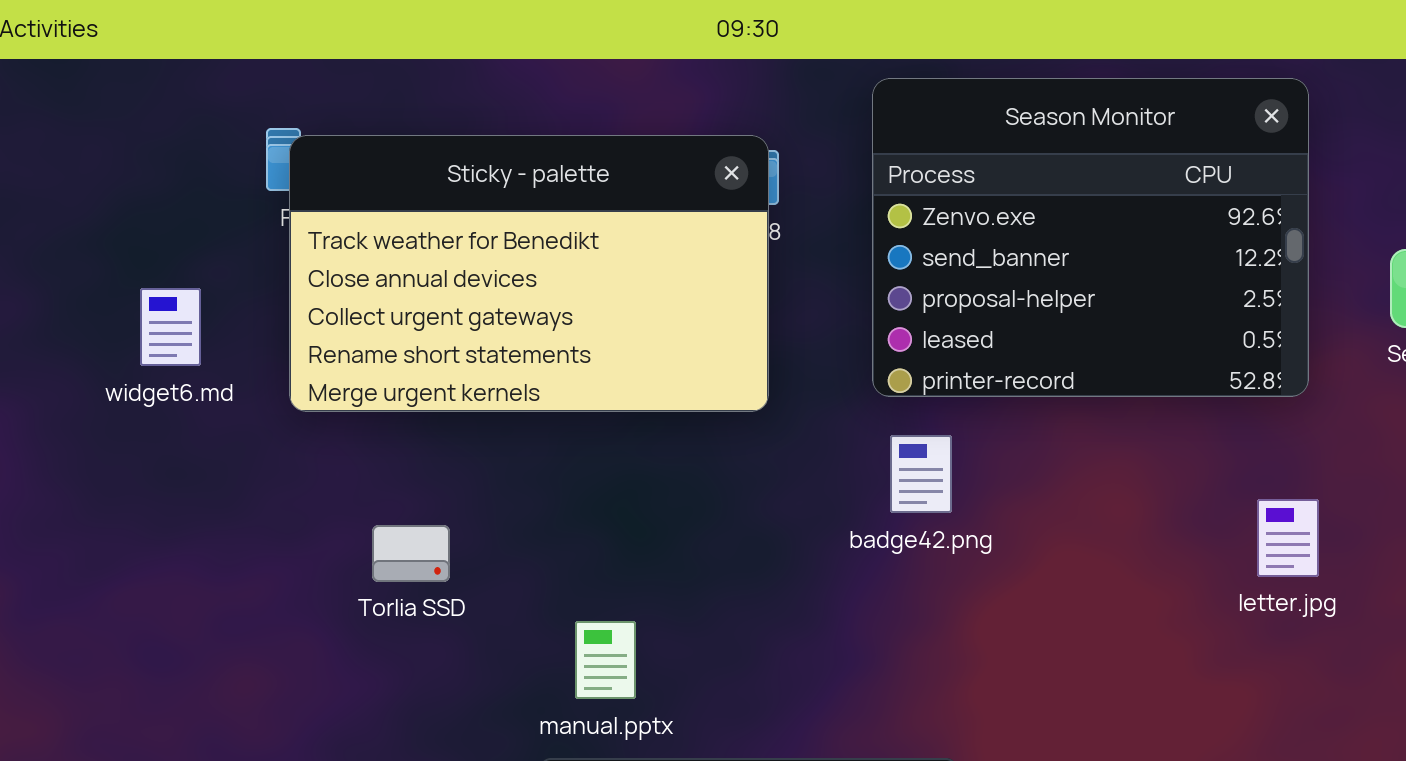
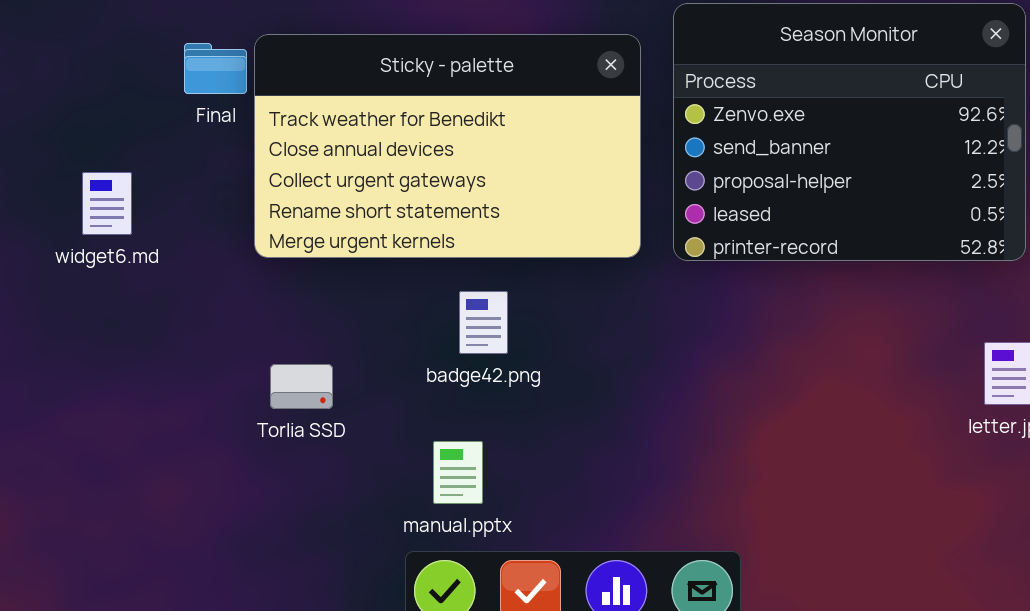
Sticky - palette: [289,135,769,412] -> [254,34,641,258], moved
badge42.png: [890,435,952,513] -> [459,291,508,354], moved

